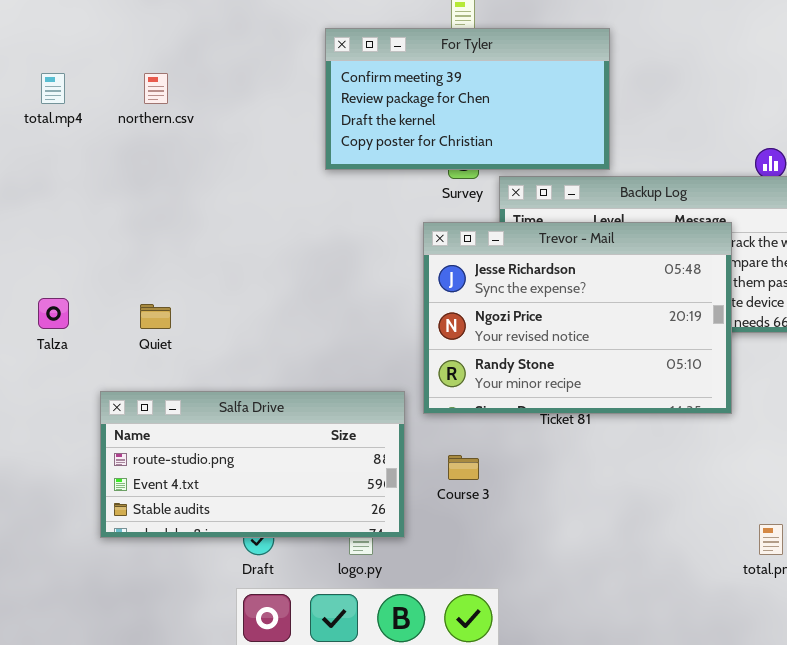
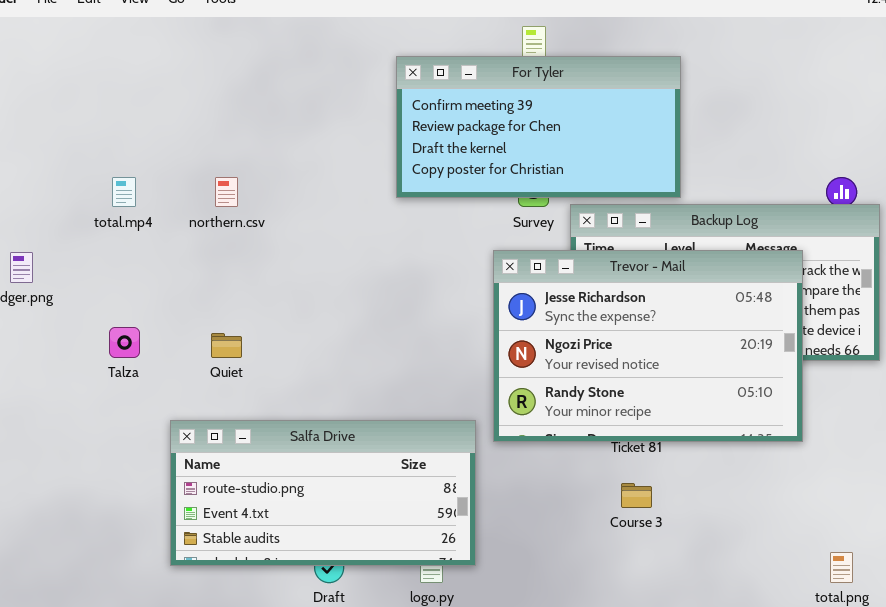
total.mp4: [41,73,65,104] -> [112,177,136,207], moved
northern.csv: [144,73,168,104] -> [215,177,238,207], moved
Course 3: [448,455,479,480] -> [621,483,652,508], moved

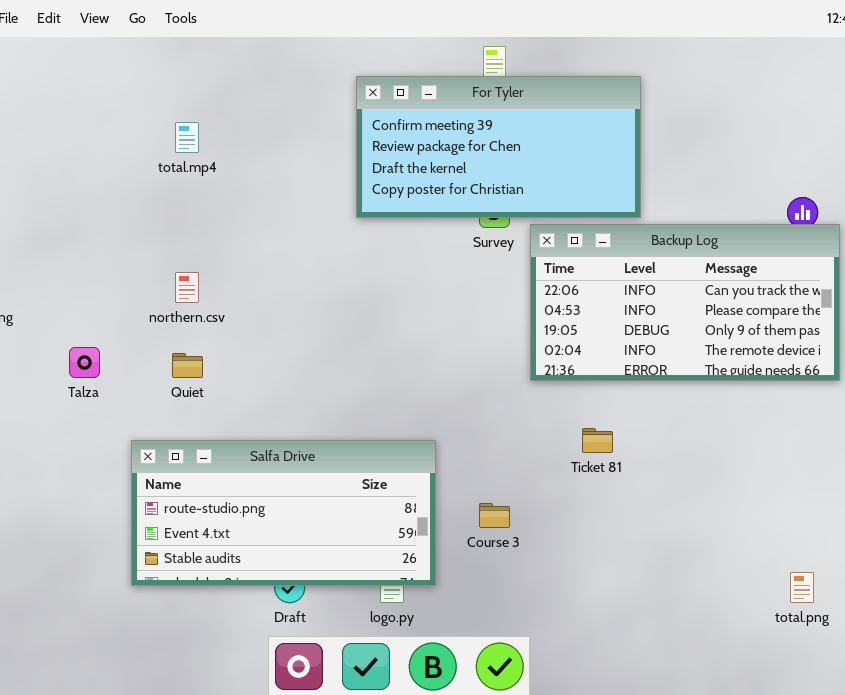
total.mp4: [112,177,136,207] -> [175,122,199,153], moved
northern.csv: [215,177,238,207] -> [175,272,199,303], moved
Trevor - Mail: [493,250,803,442] -> none, closed
Course 3: [621,483,652,508] -> [479,503,510,528], moved

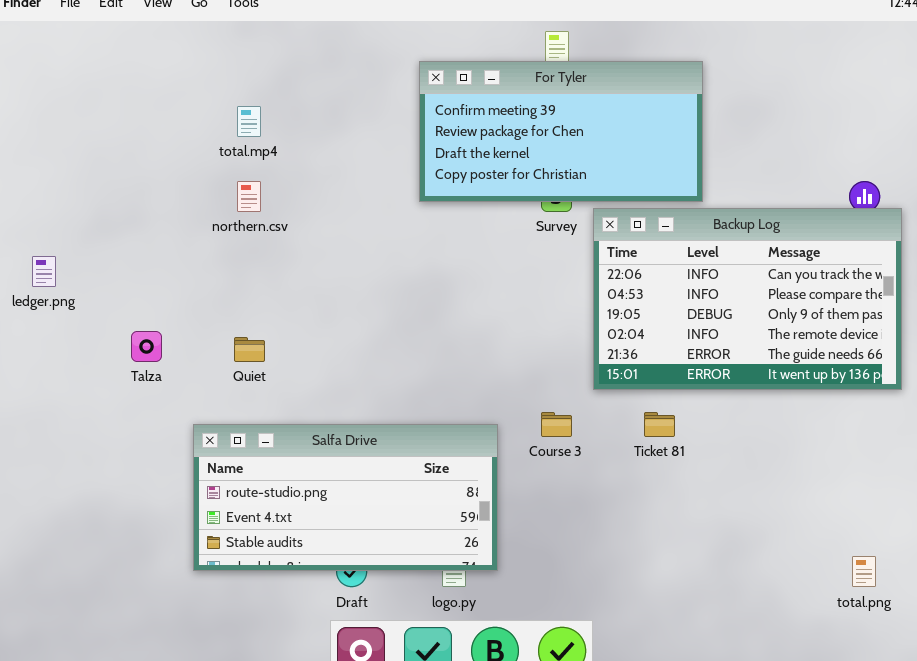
Backup Log: [530,224,840,381] -> [593,208,902,390], resized
northern.csv: [175,272,199,303] -> [237,181,261,212], moved
Course 3: [479,503,510,528] -> [541,412,572,437], moved

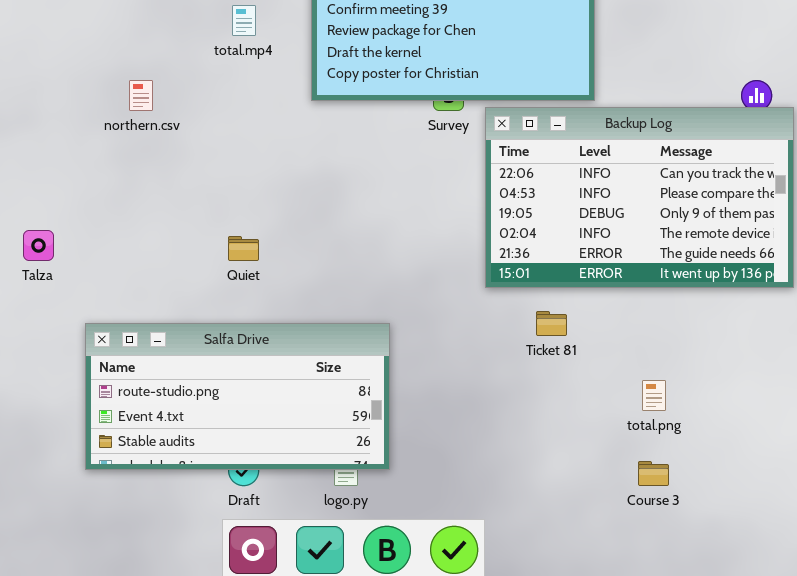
total.mp4: [237,106,261,137] -> [232,5,256,36], moved
Quiet: [234,337,265,362] -> [228,236,259,261], moved
Course 3: [541,412,572,437] -> [638,461,669,486], moved
total.png: [852,556,876,587] -> [642,380,666,411], moved

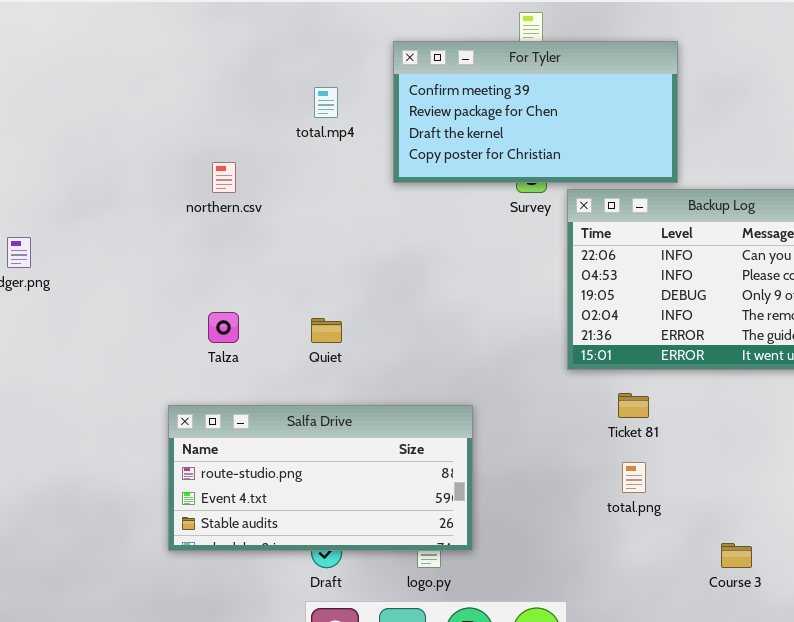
Talza: [23,230,54,261] -> [208,312,239,343], moved
total.png: [642,380,666,411] -> [622,462,646,493], moved

